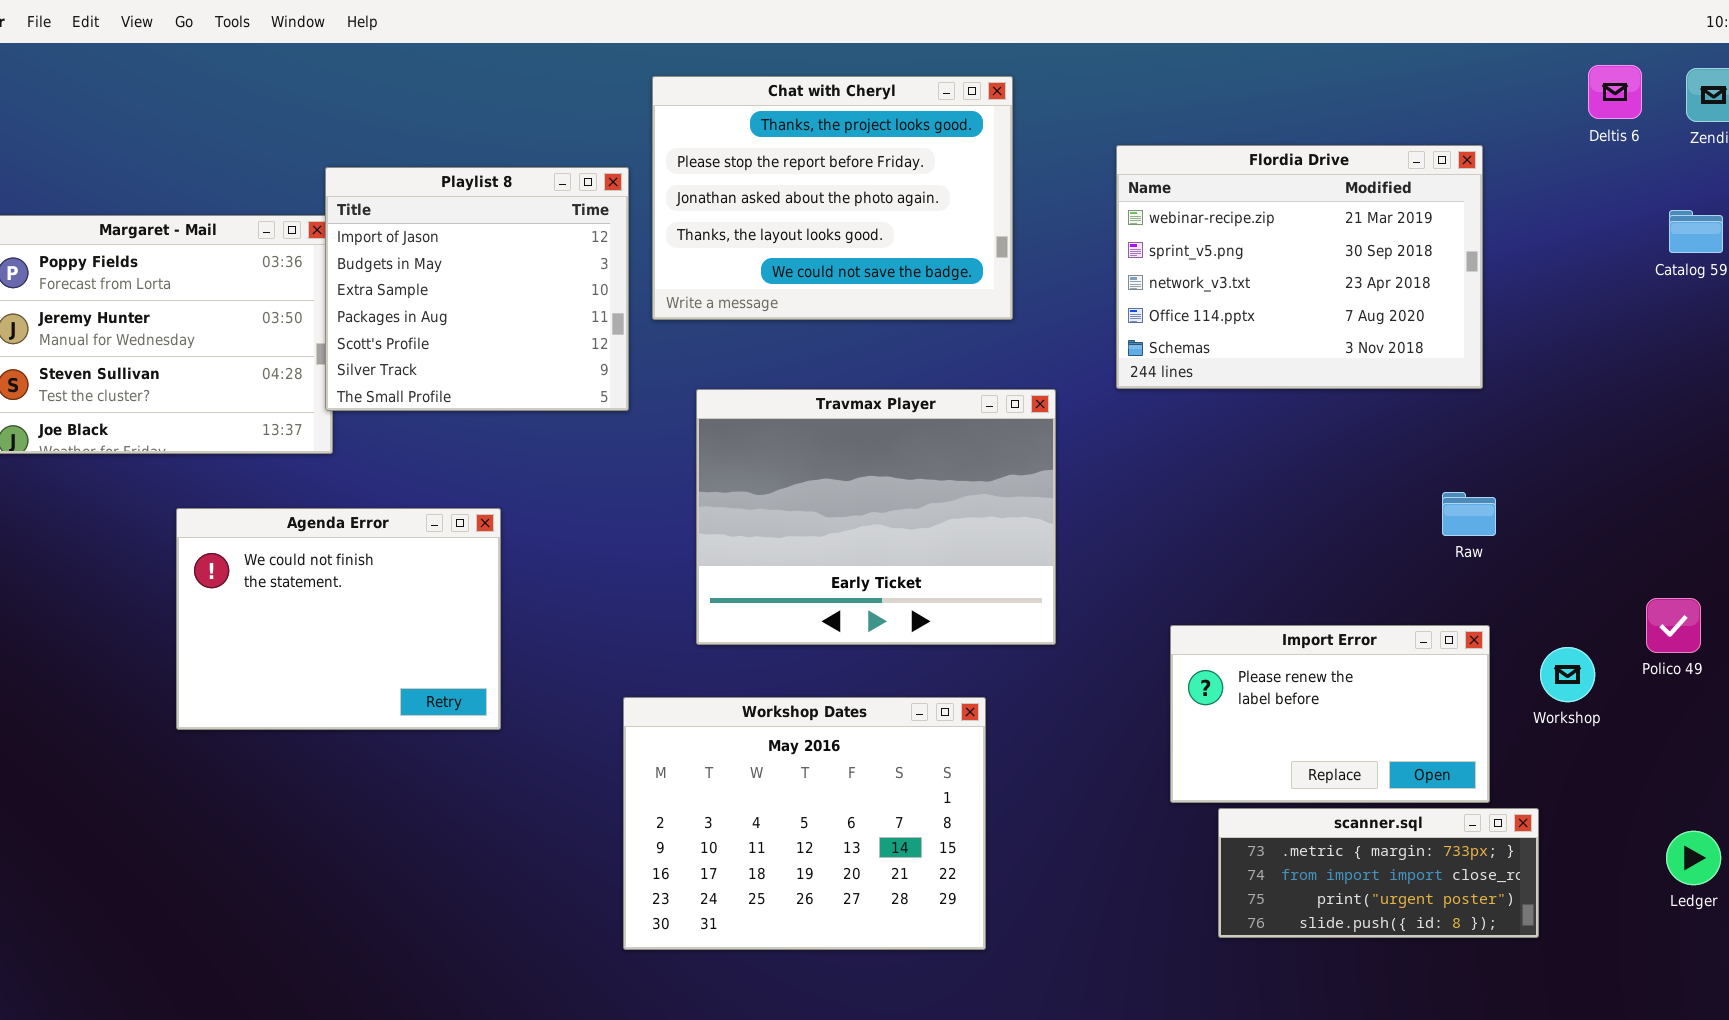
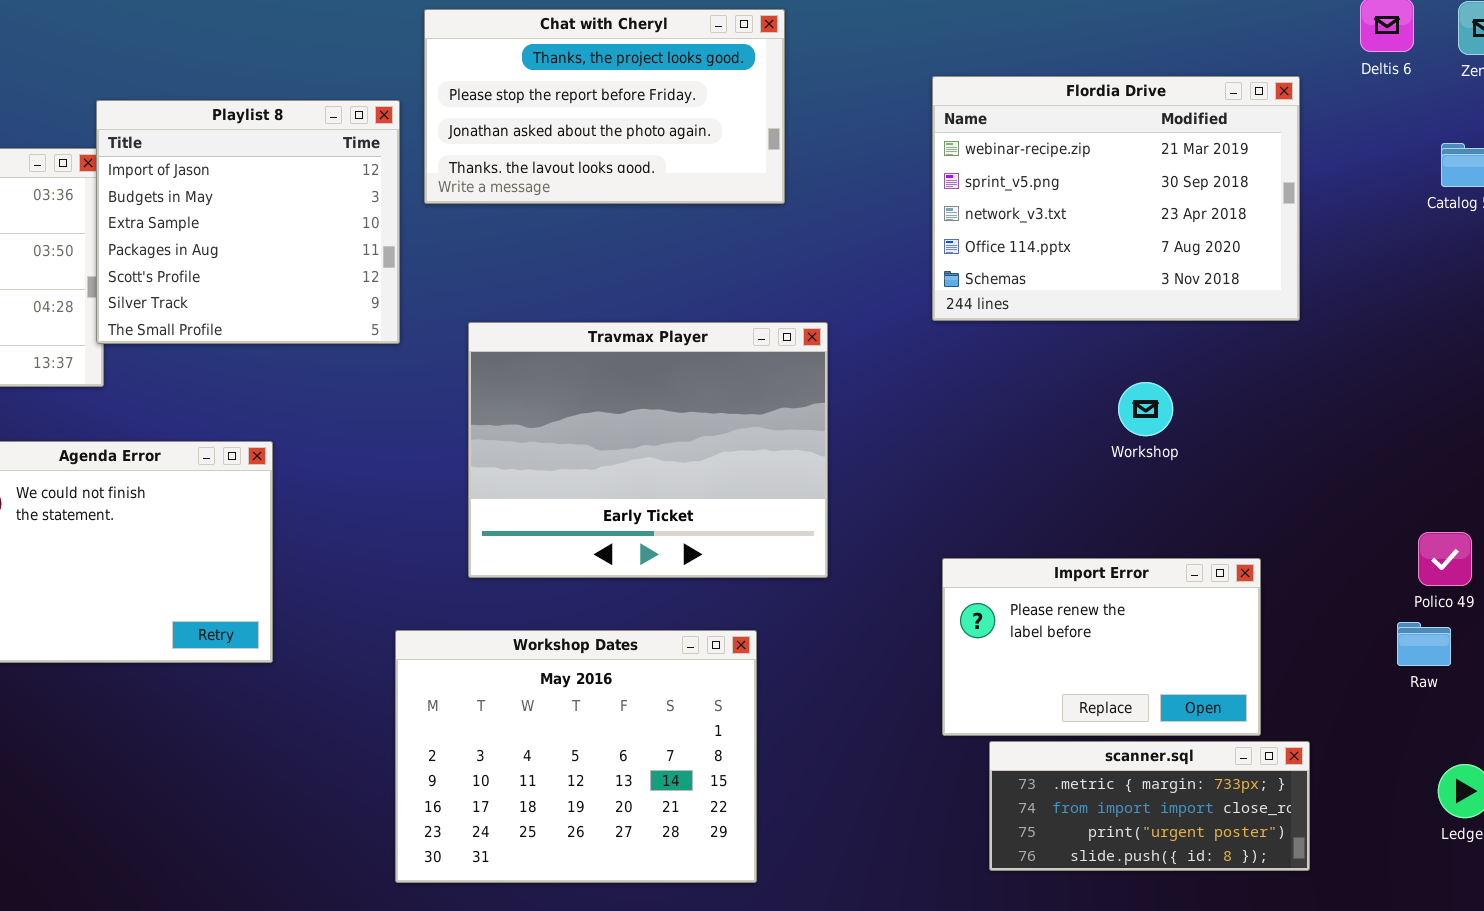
Chat with Cheryl: [652,76,1013,320] -> [424,9,785,204], resized
Flordia Drive: [1116,145,1483,389] -> [932,76,1300,321], moved
Raw: [1442,492,1496,536] -> [1397,622,1451,666], moved
Workshop: [1540,647,1595,702] -> [1118,382,1173,436], moved

